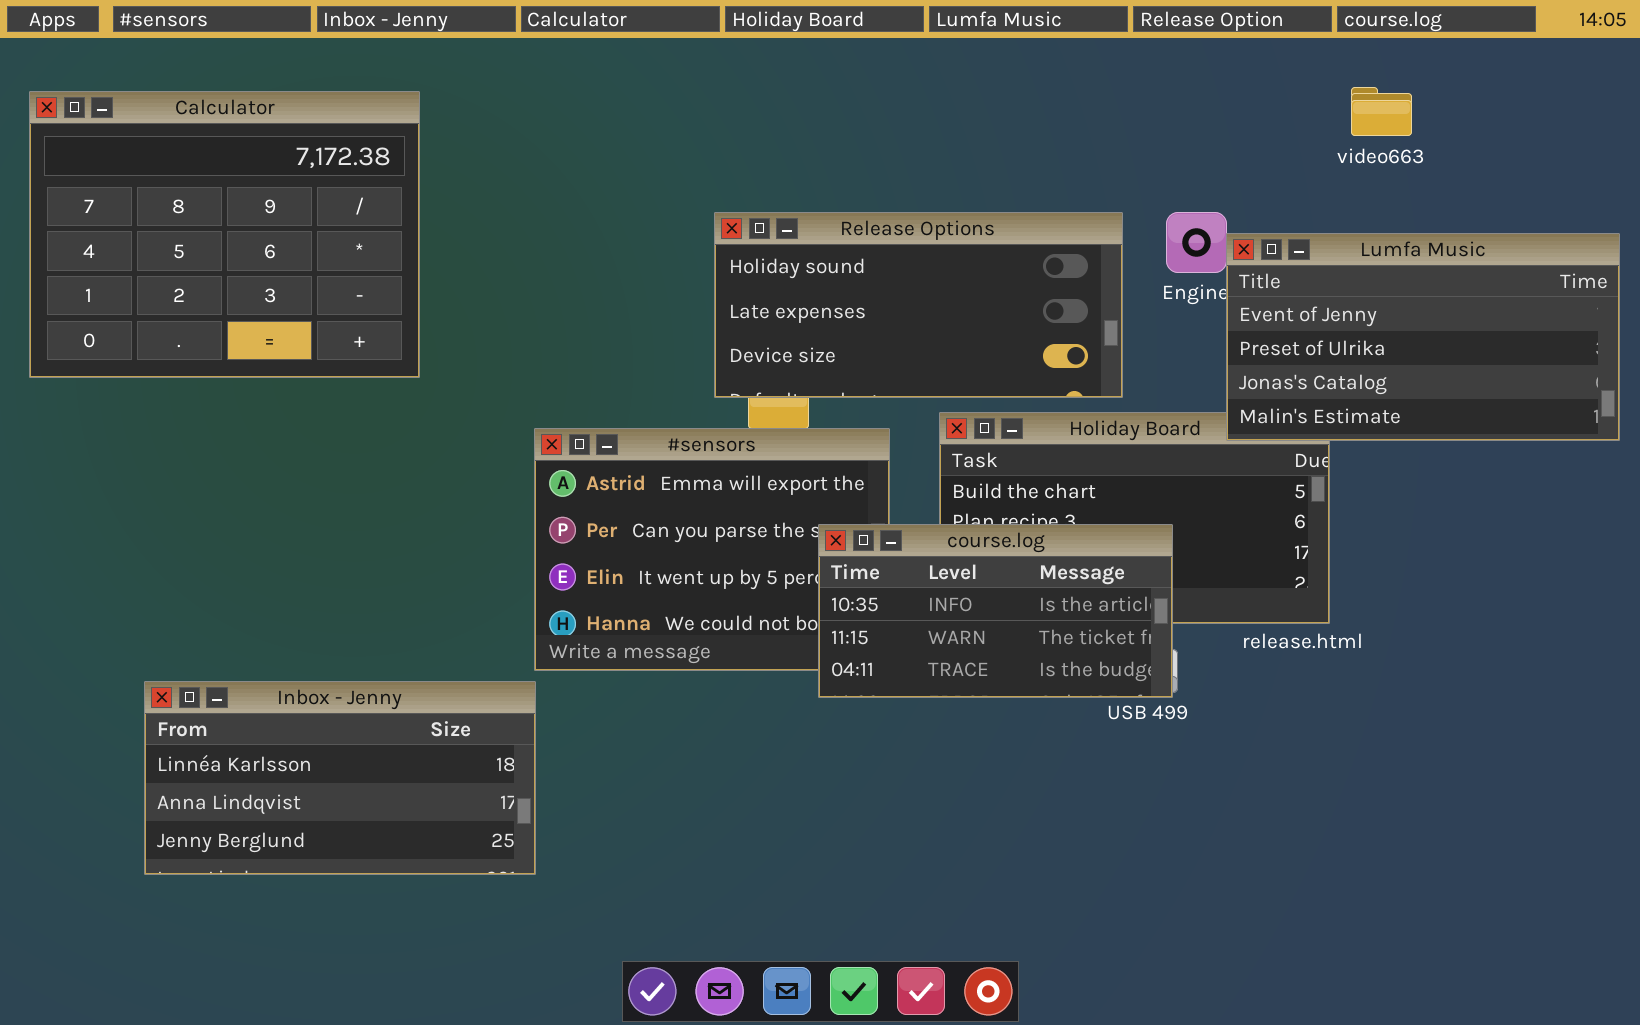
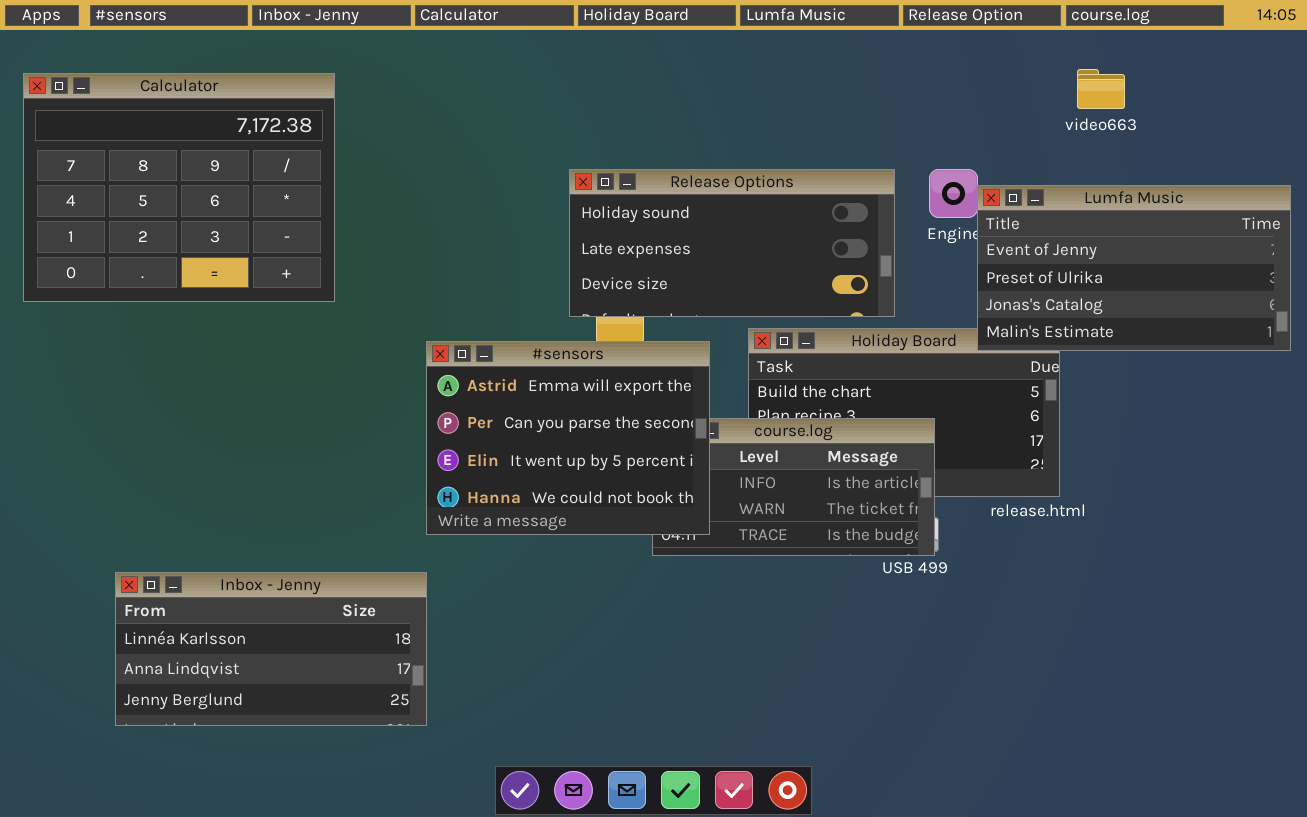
#sensors: [534,428,890,671] -> [426,341,710,535], raised
Inbox - Jenny: [144,681,536,875] -> [115,572,427,726], moved

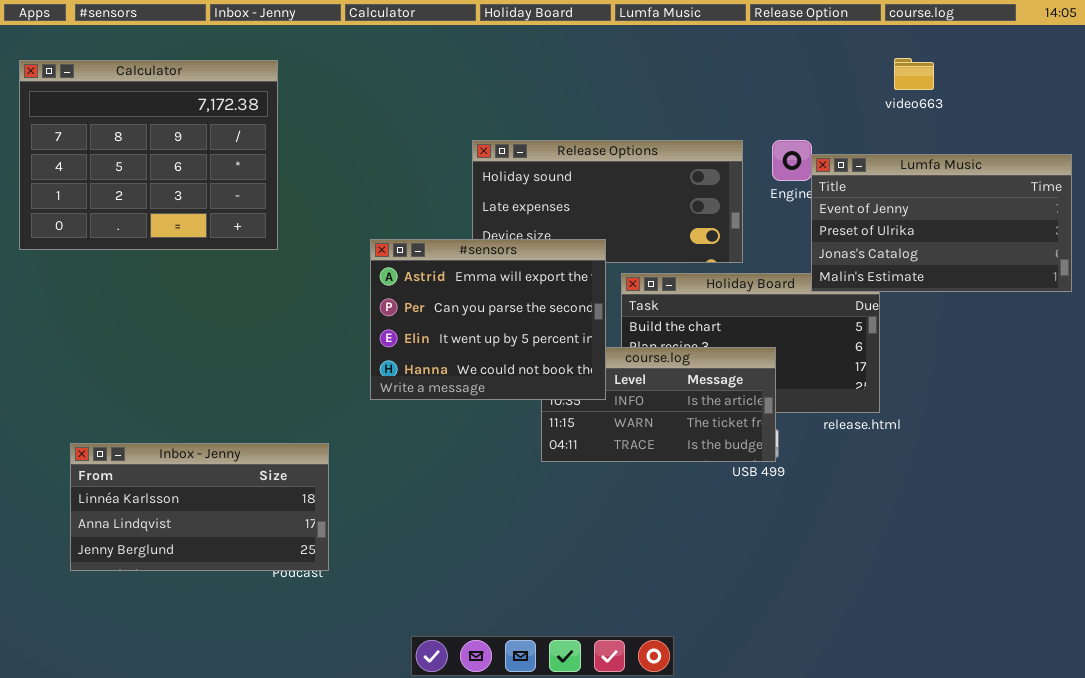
#sensors: [426,341,710,535] -> [370,239,606,400], moved
Inbox - Jenny: [115,572,427,726] -> [70,443,329,571], moved

